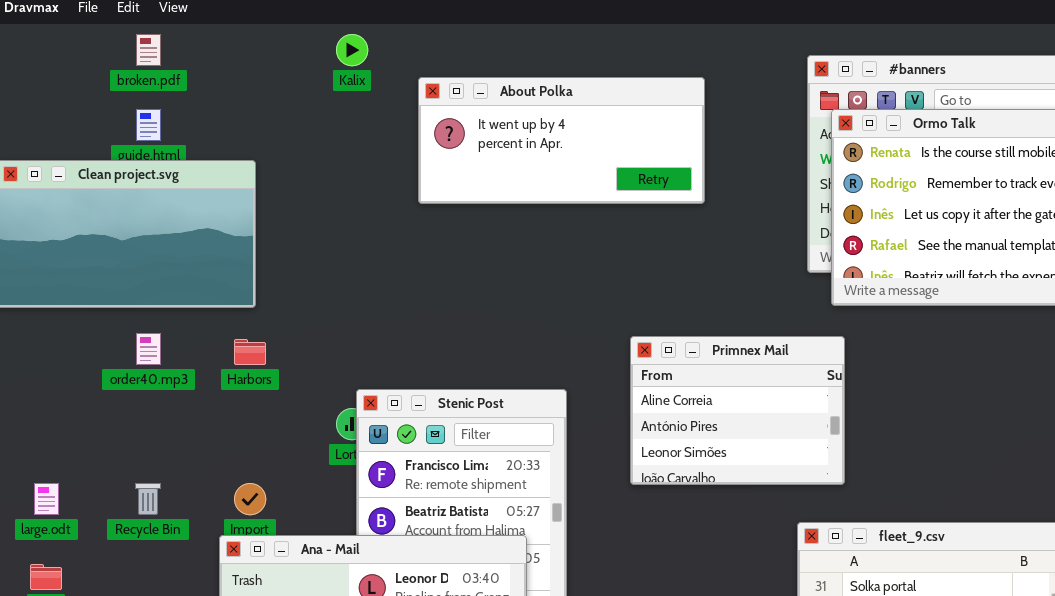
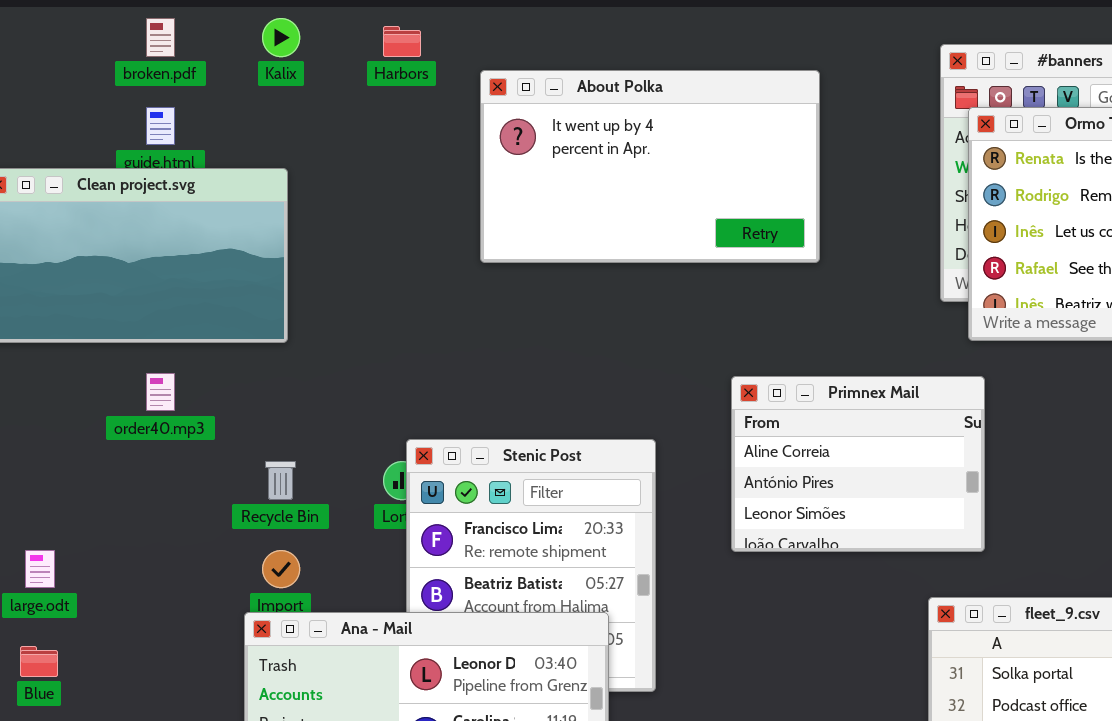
Kalix: [336,34,368,66] -> [262,18,300,57], moved
About Polka: [418,77,705,204] -> [480,70,820,263], resized
Harbors: [234,339,266,365] -> [383,26,421,57], moved
Recycle Bin: [135,483,161,515] -> [265,461,296,500], moved

